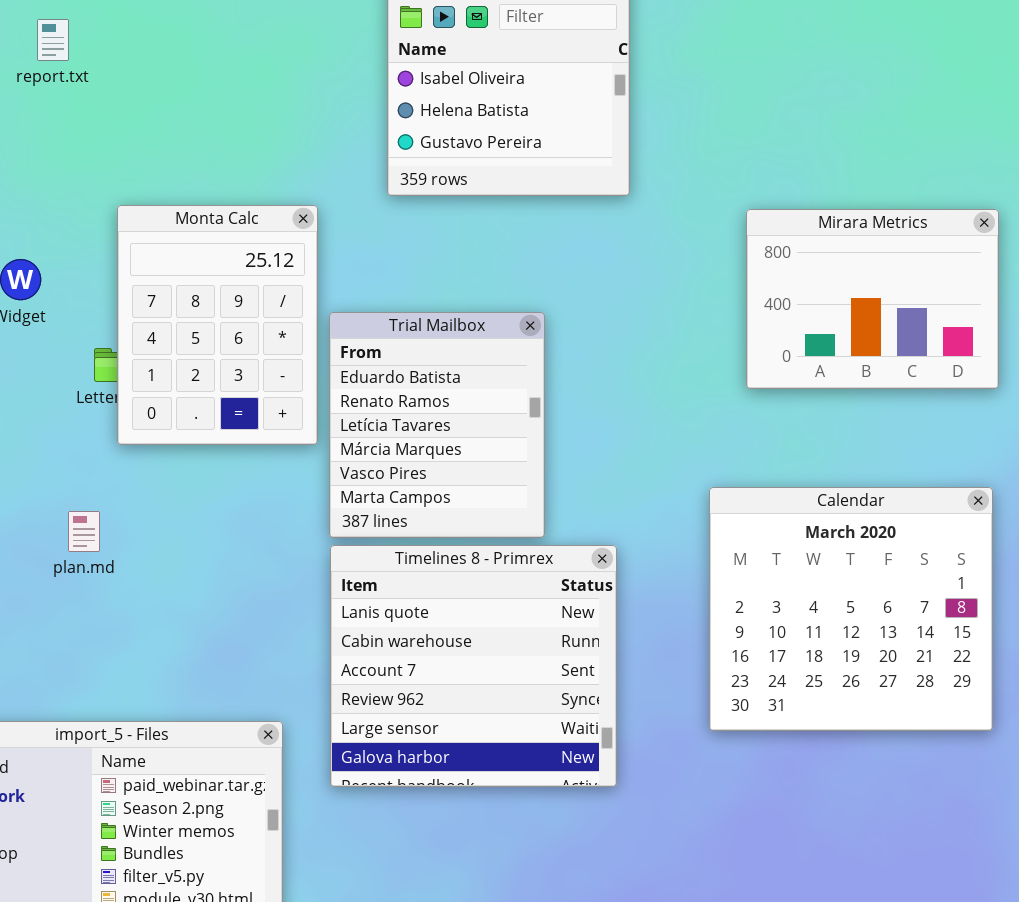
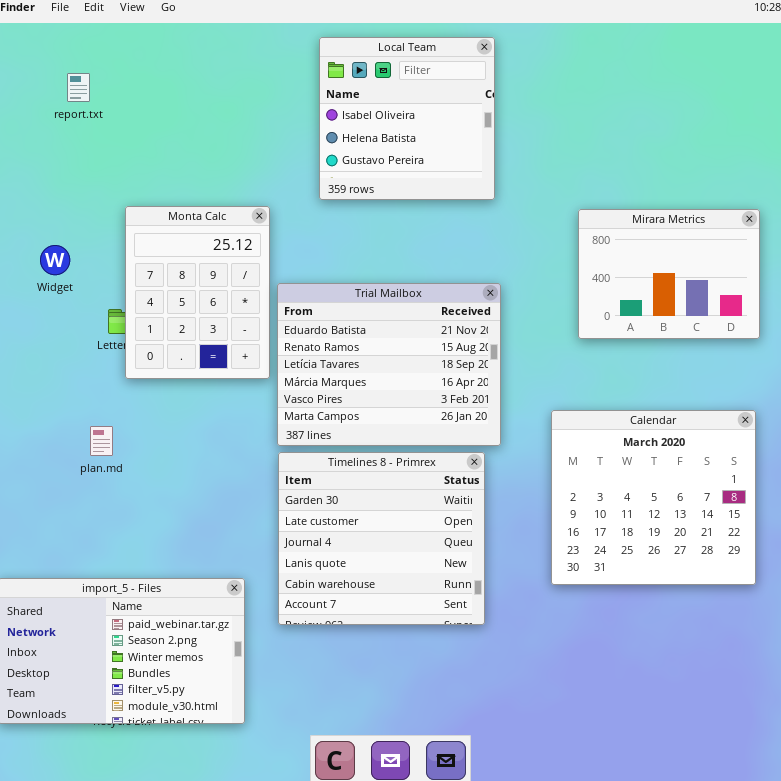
Trial Mailbox: [329,312,545,538] -> [277,283,501,446], resized
Timelines 8 - Primrex: [330,545,617,787] -> [278,452,485,625], scrolled up 3 rows

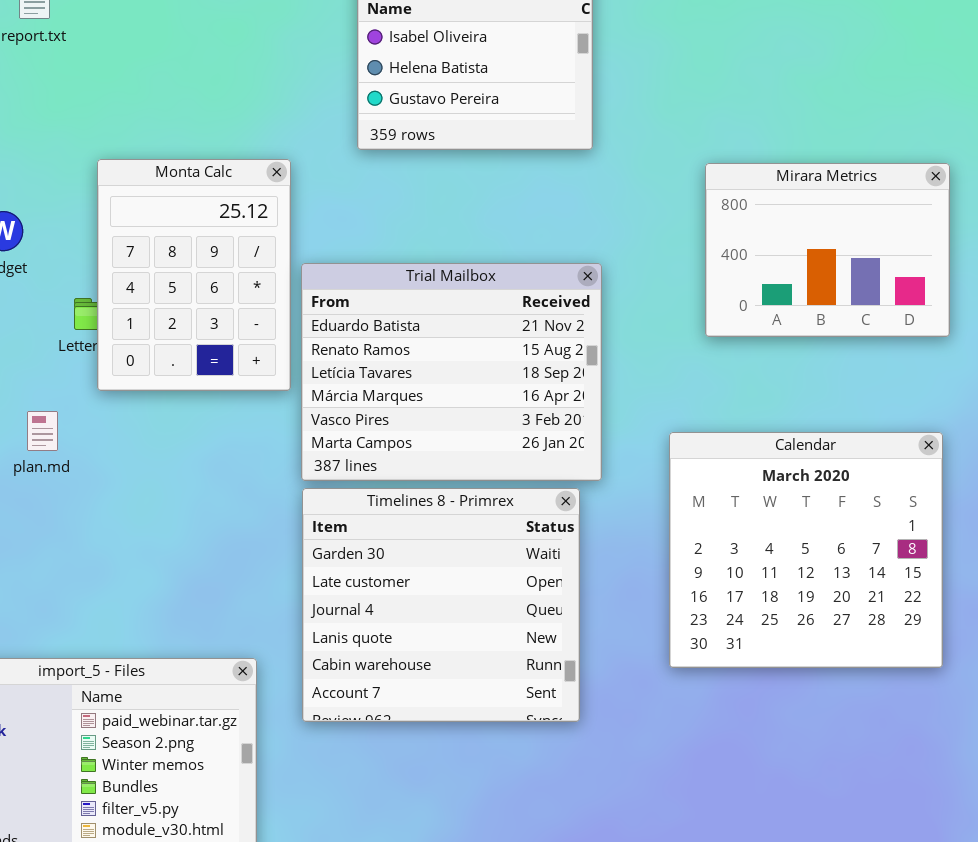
plan.md: [90,426,113,456] -> [27,411,58,451], moved

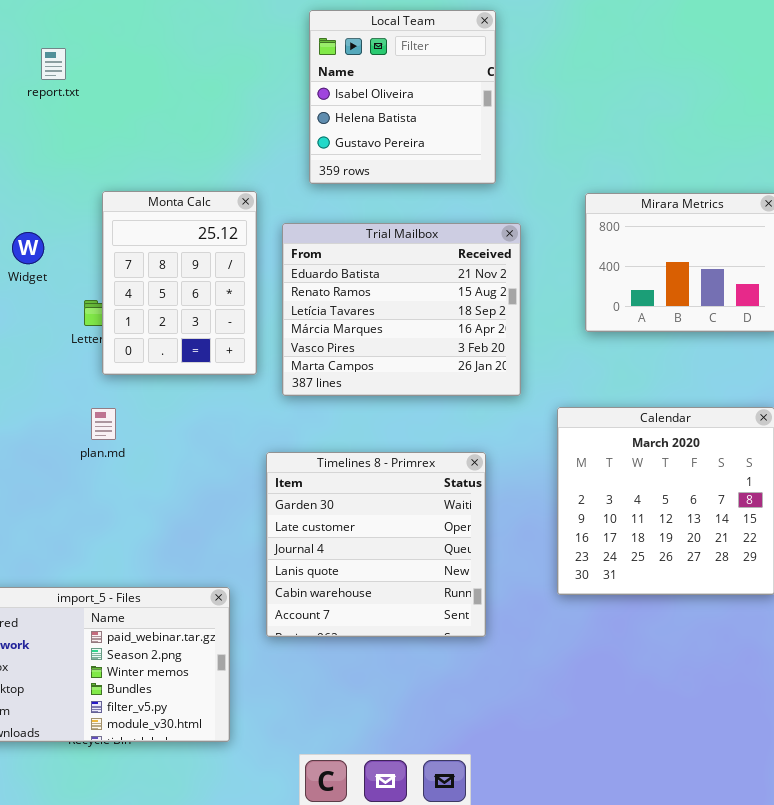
Trial Mailbox: [301,263,602,481] -> [282,223,521,396], moved
plan.md: [27,411,58,451] -> [91,408,116,440], moved

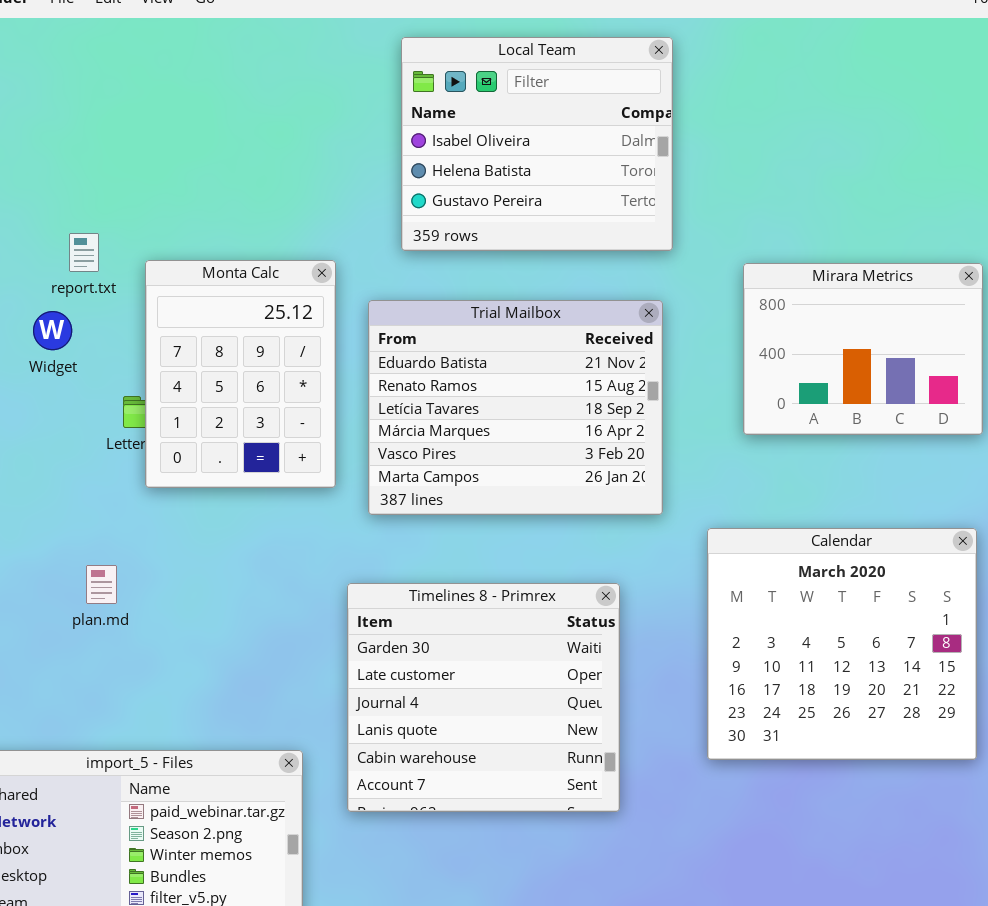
Local Team: [309,10,496,184] -> [401,37,673,251], resized
report.txt: [41,48,66,80] -> [69,233,99,272], moved
plan.md: [91,408,116,440] -> [86,565,117,604], moved

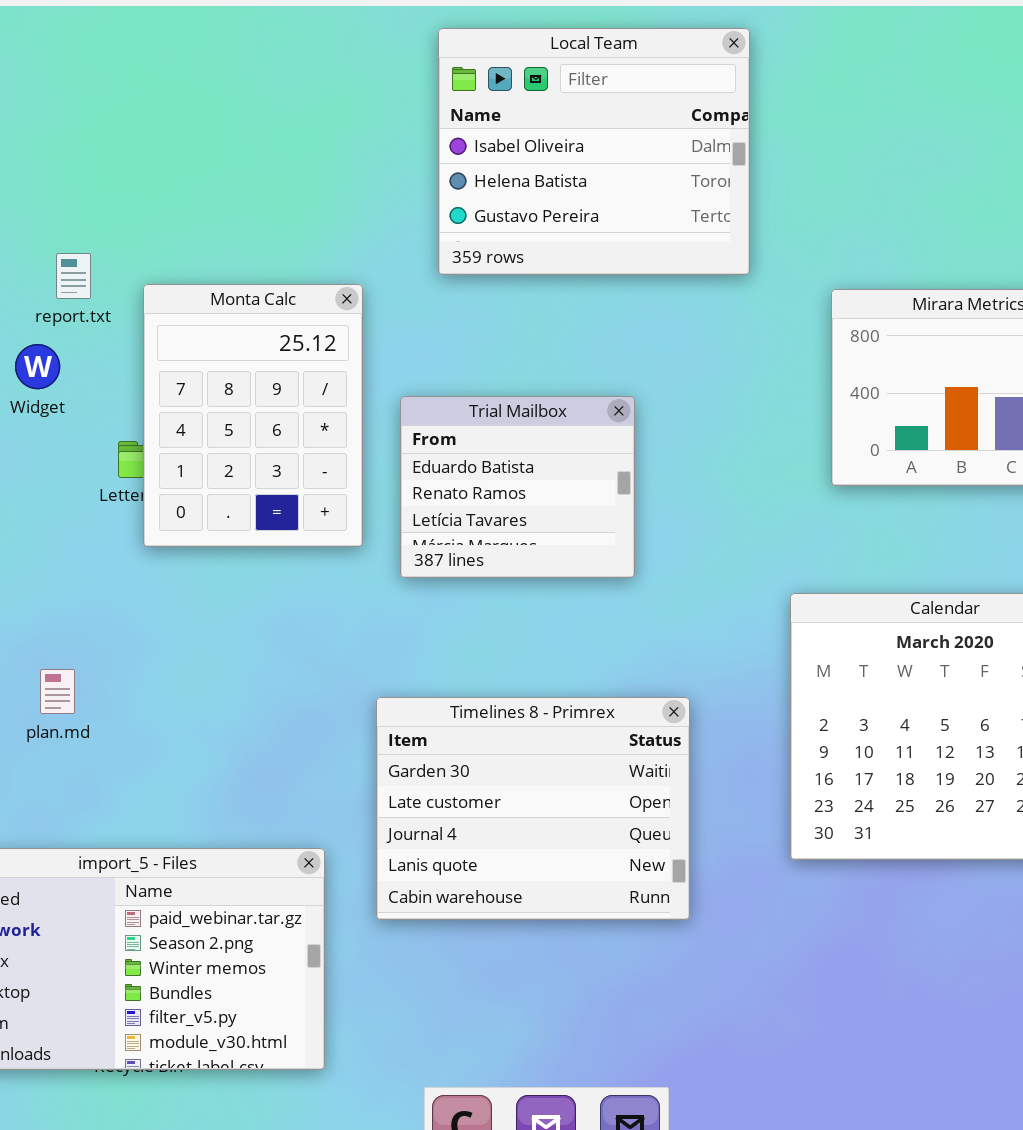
Trial Mailbox: [368,300,663,515] -> [400,396,635,578], resized
plan.md: [86,565,117,604] -> [40,669,75,714], moved
Timelines 8 - Primrex: [347,583,620,812] -> [376,697,690,920], resized

